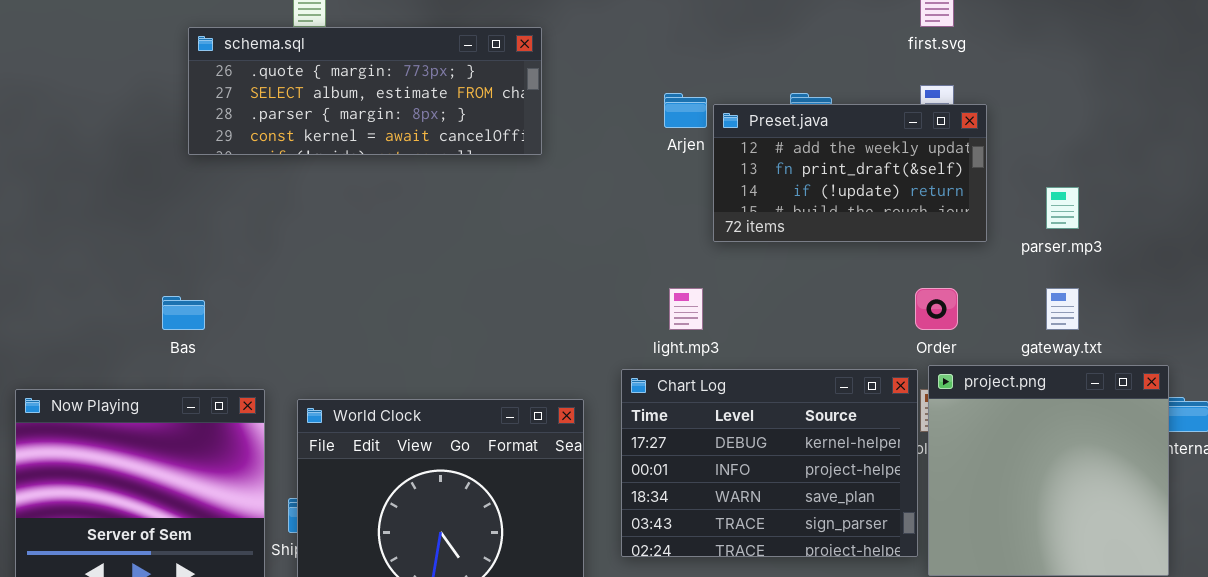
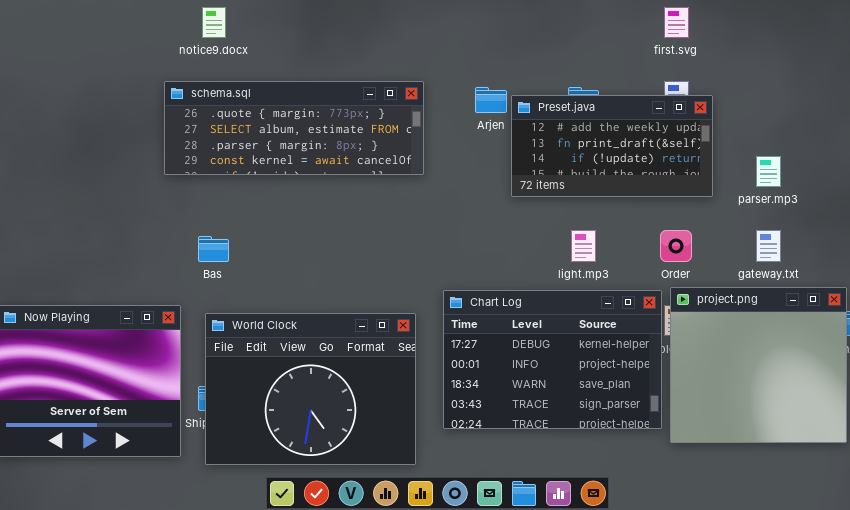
schema.sql: [188,27,542,155] -> [164,81,424,175], moved
light.mp3: [669,288,703,330] -> [571,230,596,262], moved
Bas: [162,296,205,330] -> [198,236,229,262], moved

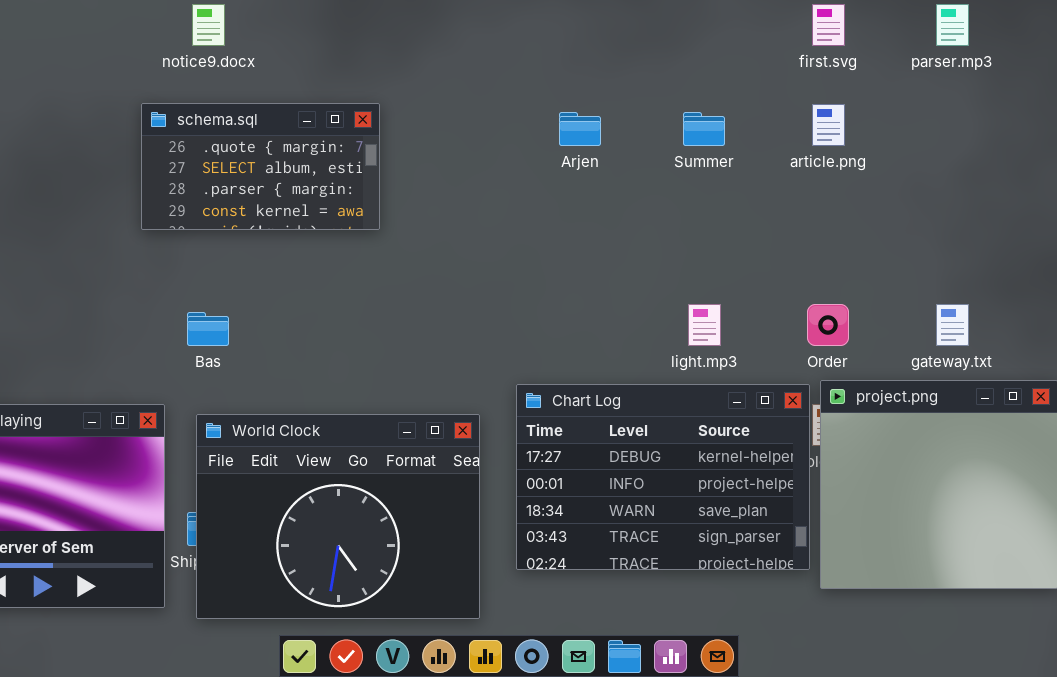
schema.sql: [164,81,424,175] -> [141,103,380,230], resized
Preset.java: [511,95,713,197] -> none, closed
parser.mp3: [756,156,781,187] -> [936,4,969,46], moved

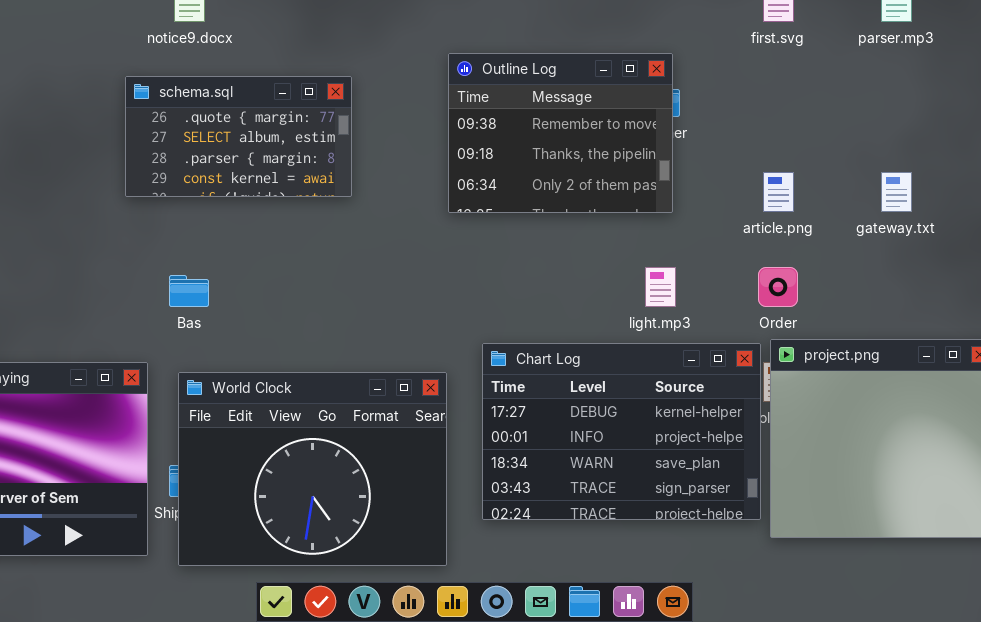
Outline Log: none -> [448,53,673,213], opened
article.png: [812,104,845,146] -> [763,172,794,212], moved
gateway.txt: [936,304,969,346] -> [881,172,912,212], moved

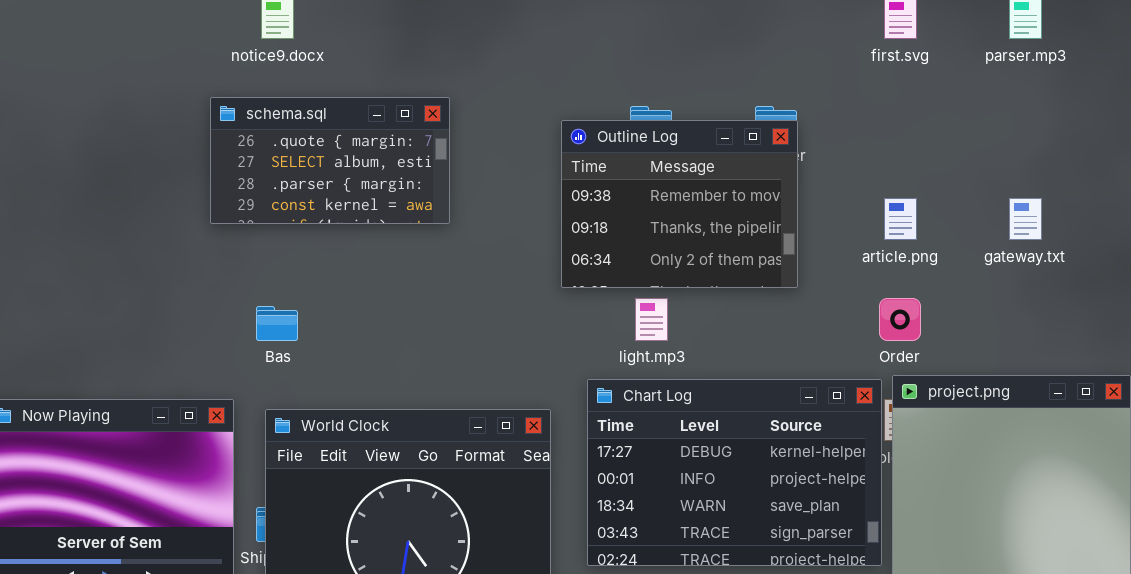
Outline Log: [448,53,673,213] -> [561,120,798,288], moved
light.mp3: [645,267,676,307] -> [635,298,668,341], moved

